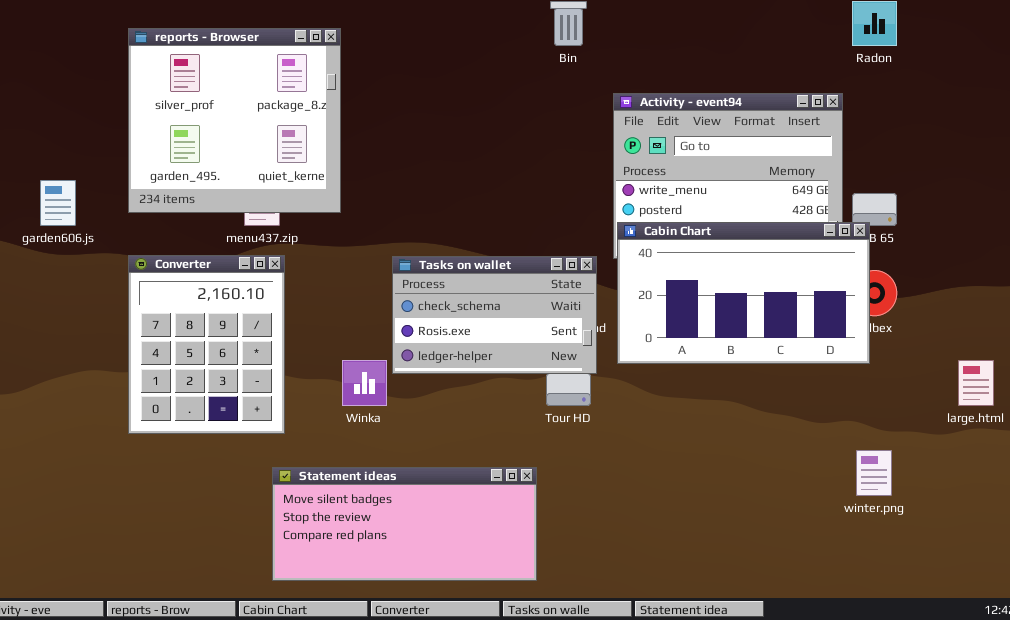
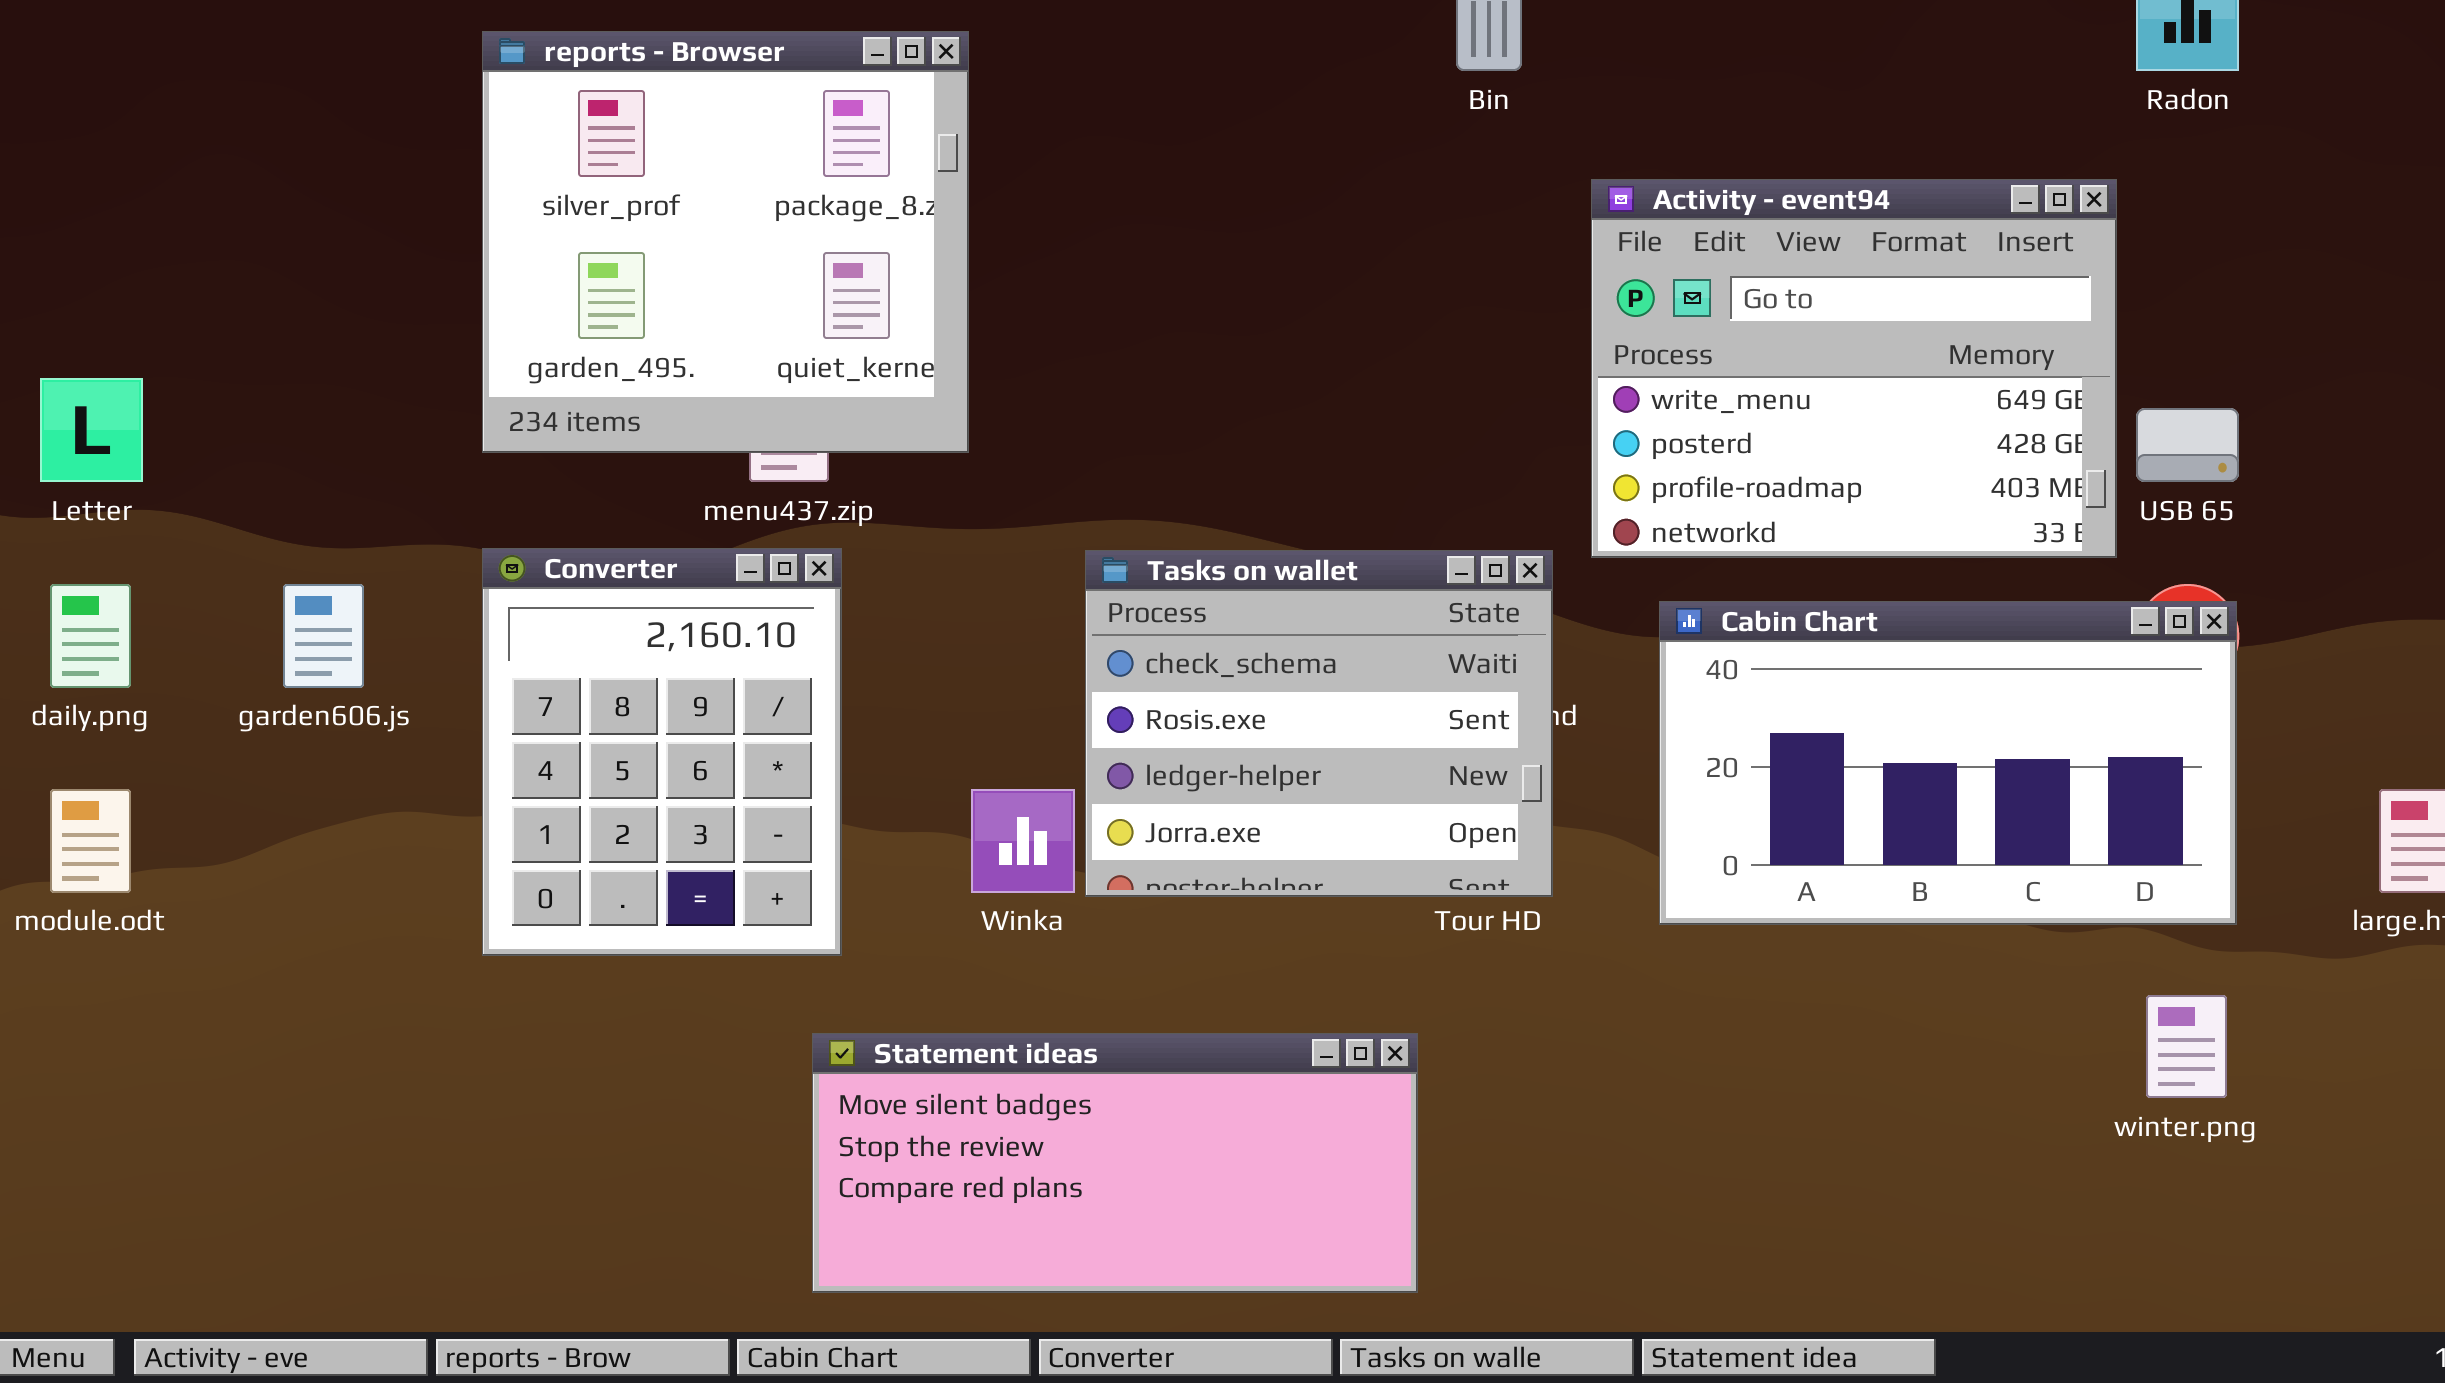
garden606.js: [40,180,76,226] -> [283,584,364,688], moved
Cabin Chart: [617,222,870,364] -> [1659,601,2237,925], moved
Tasks on wallet: [392,256,597,374] -> [1085,550,1553,897], resized

